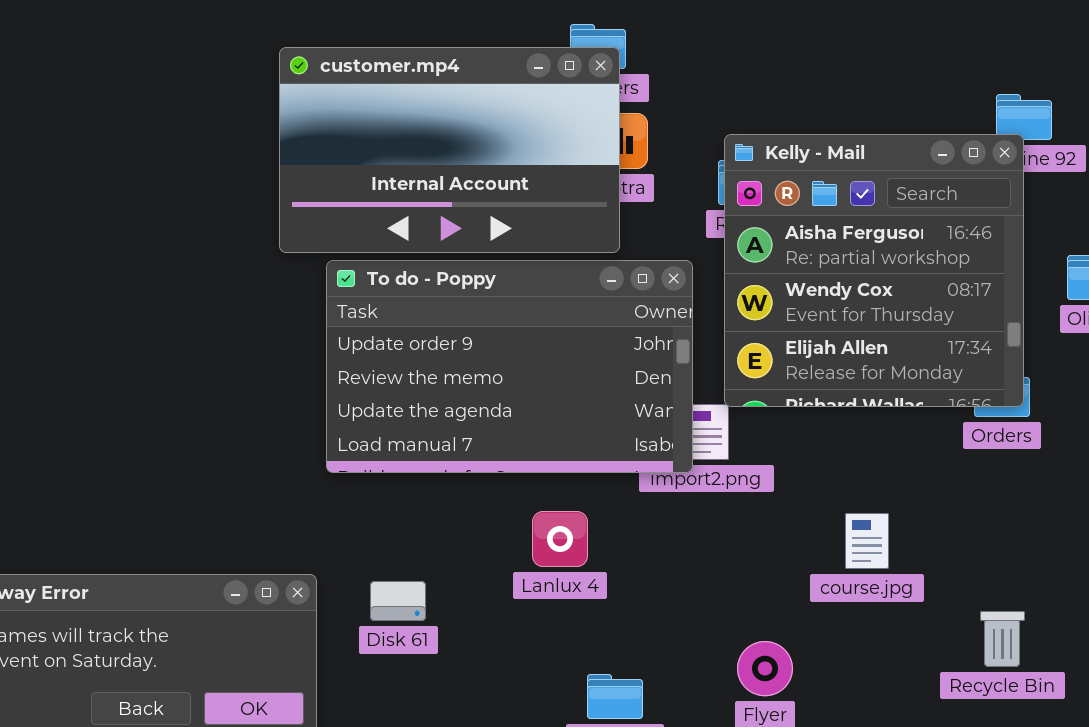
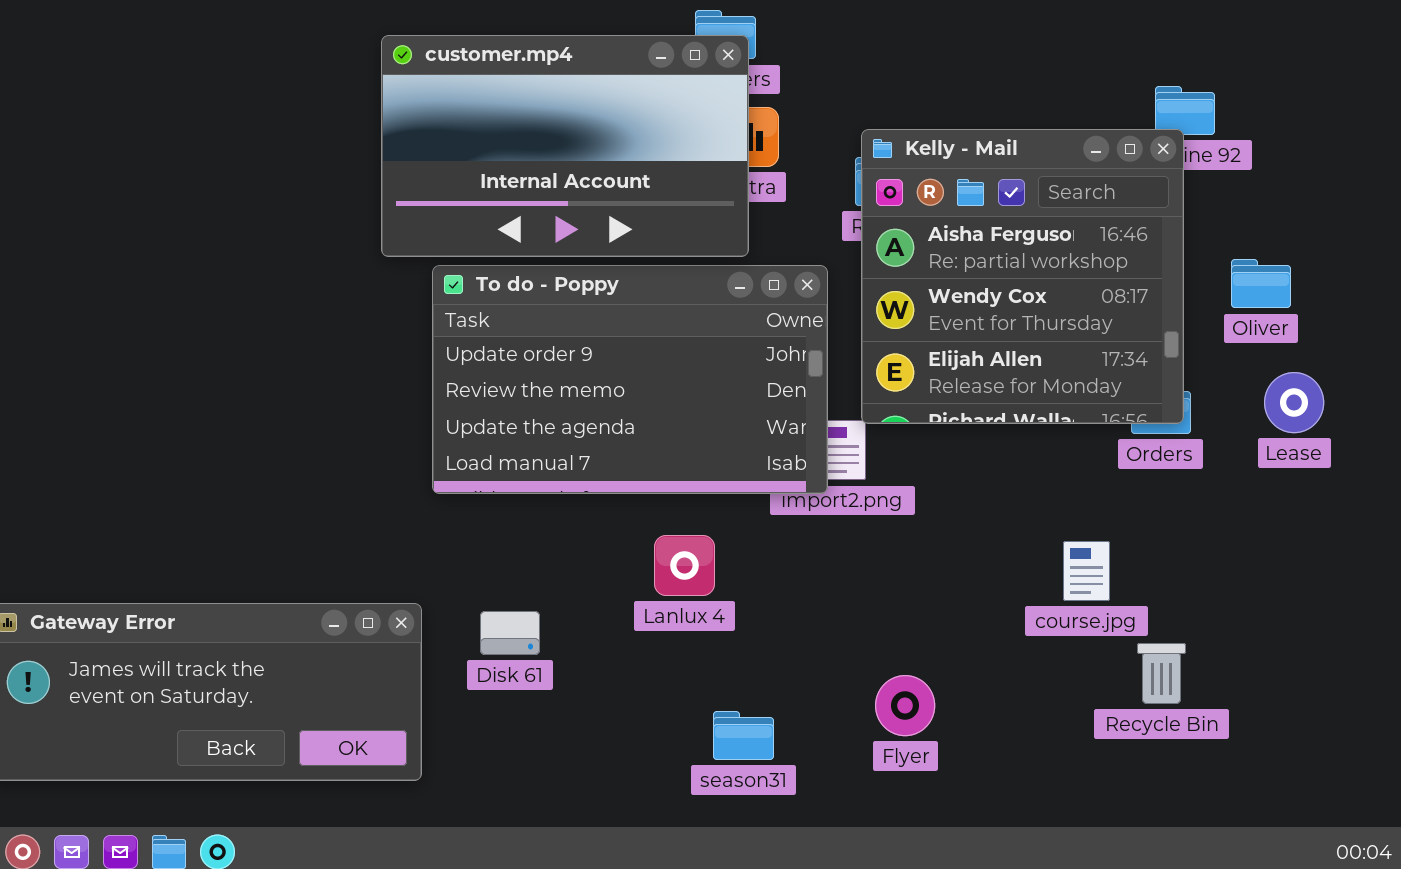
course.jpg: [845,513,889,569] -> [1063,541,1110,601], moved

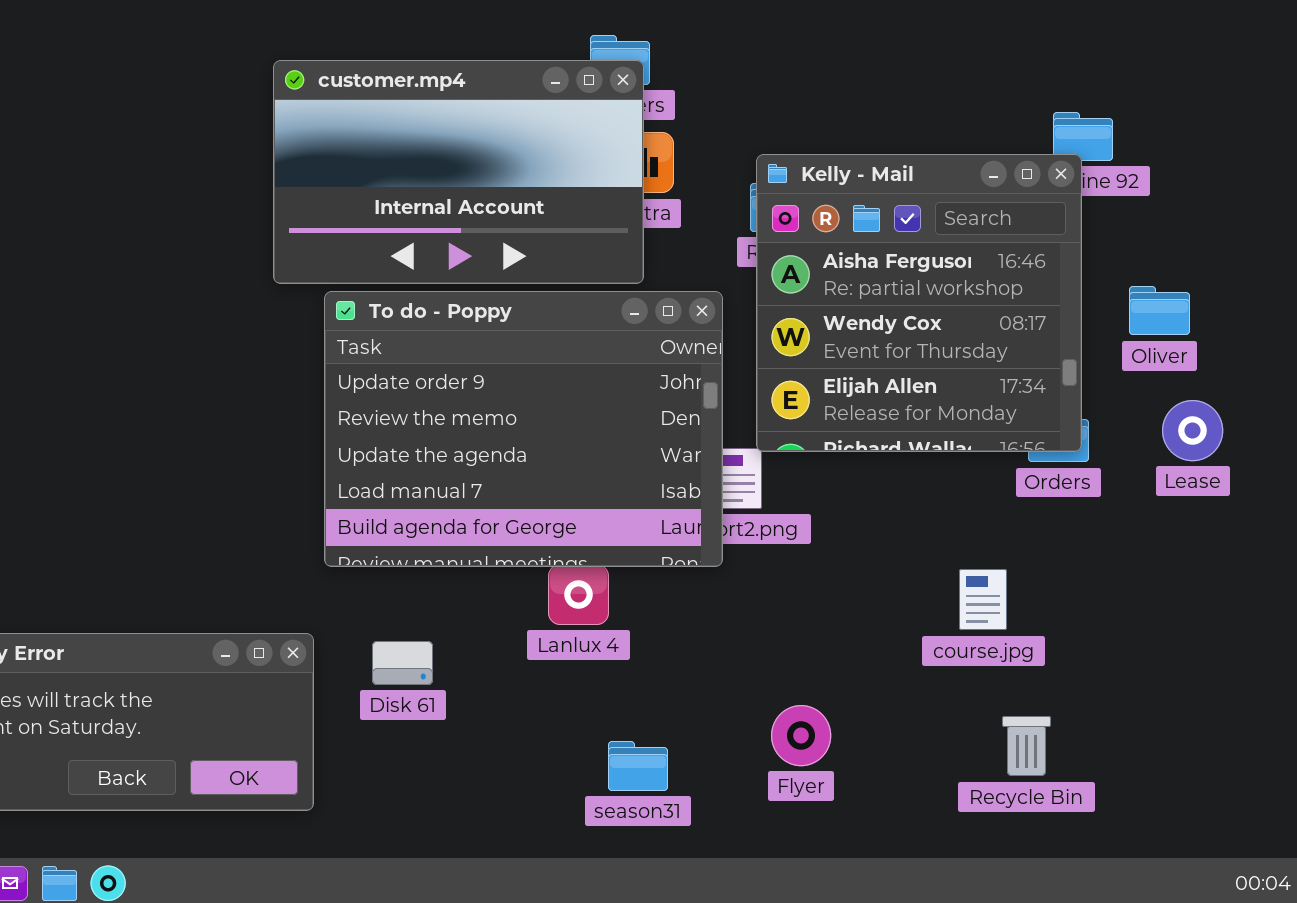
To do - Poppy: [432,265,828,494] -> [324,291,723,567], resized
Recycle Bin: [1137,643,1186,704] -> [1002,716,1051,776], moved

